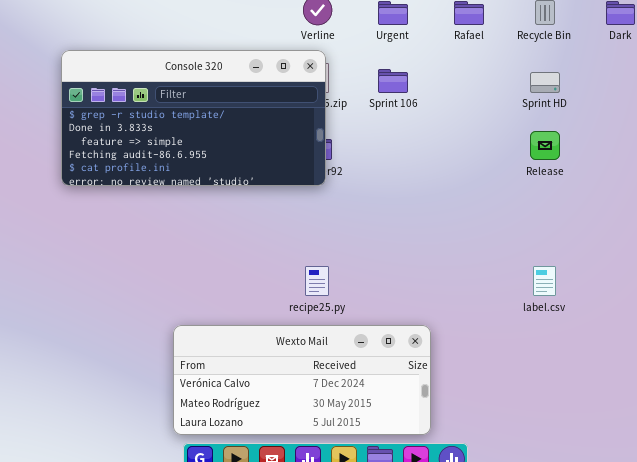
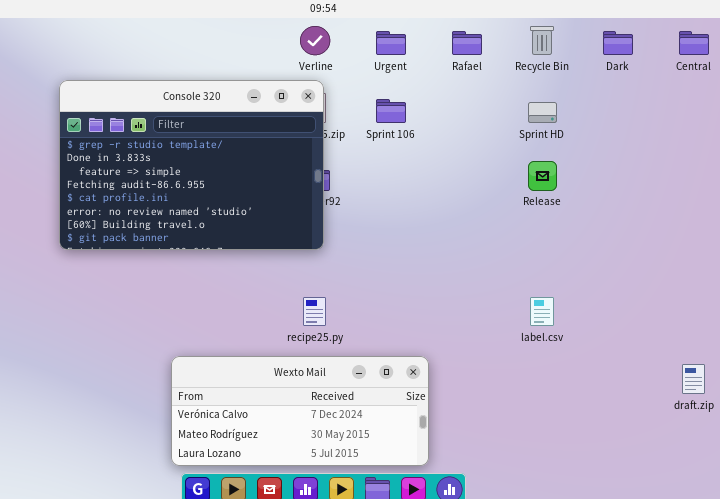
Console 320: [61,50,326,186] -> [59,80,324,250], resized

